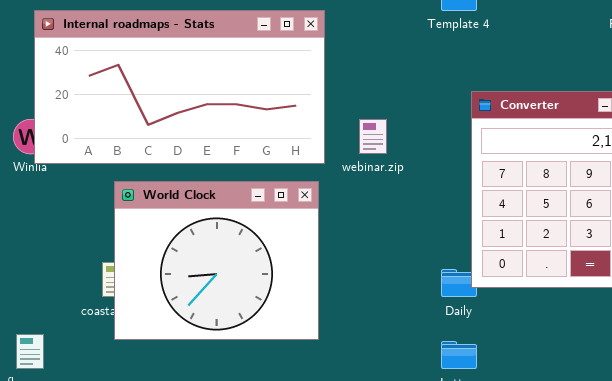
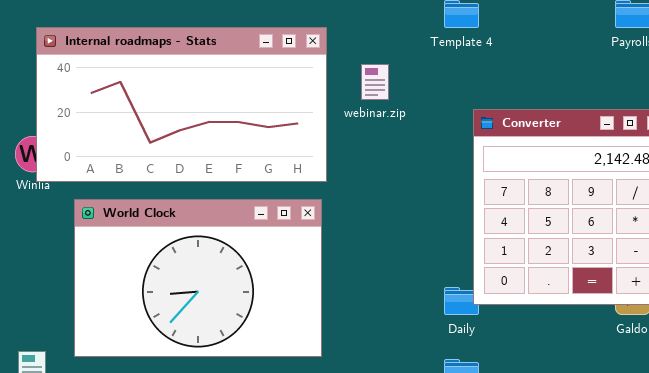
webinar.zip: [359,119,387,154] -> [361,64,389,100], moved
World Clock: [114,181,319,340] -> [74,199,322,357], resized

